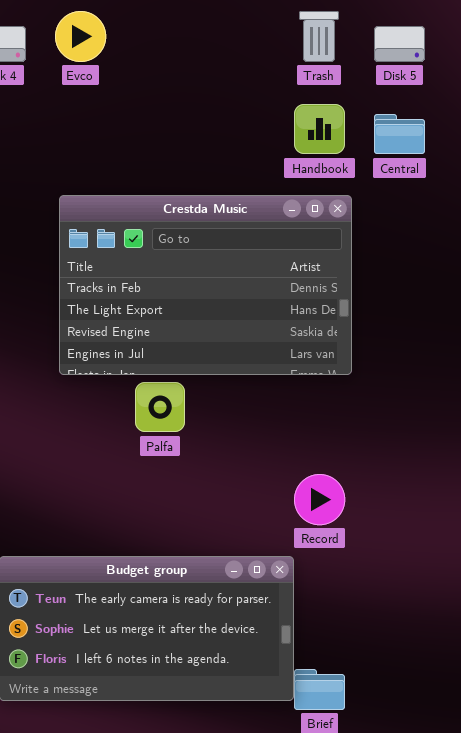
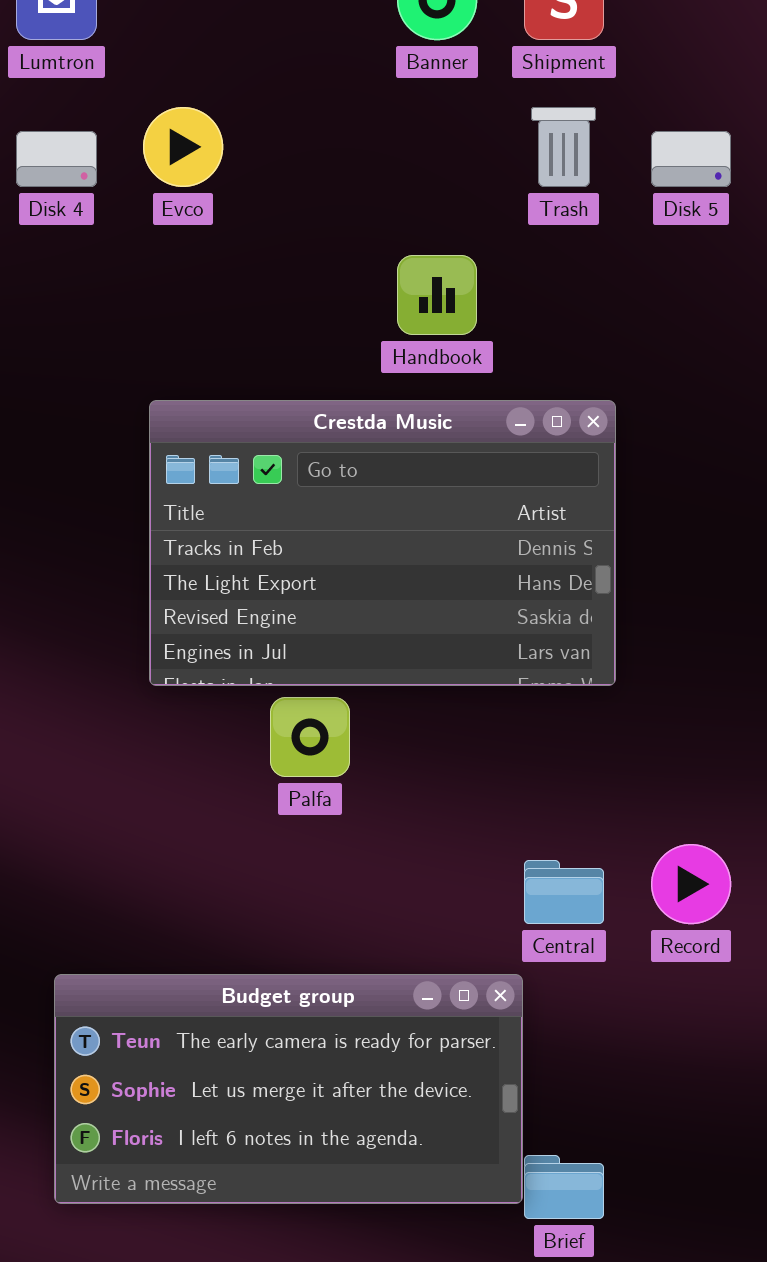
Handbook: [294,104,345,154] -> [397,255,477,335], moved
Central: [374,114,425,154] -> [524,860,604,924], moved
Record: [294,474,345,525] -> [651,844,731,924], moved

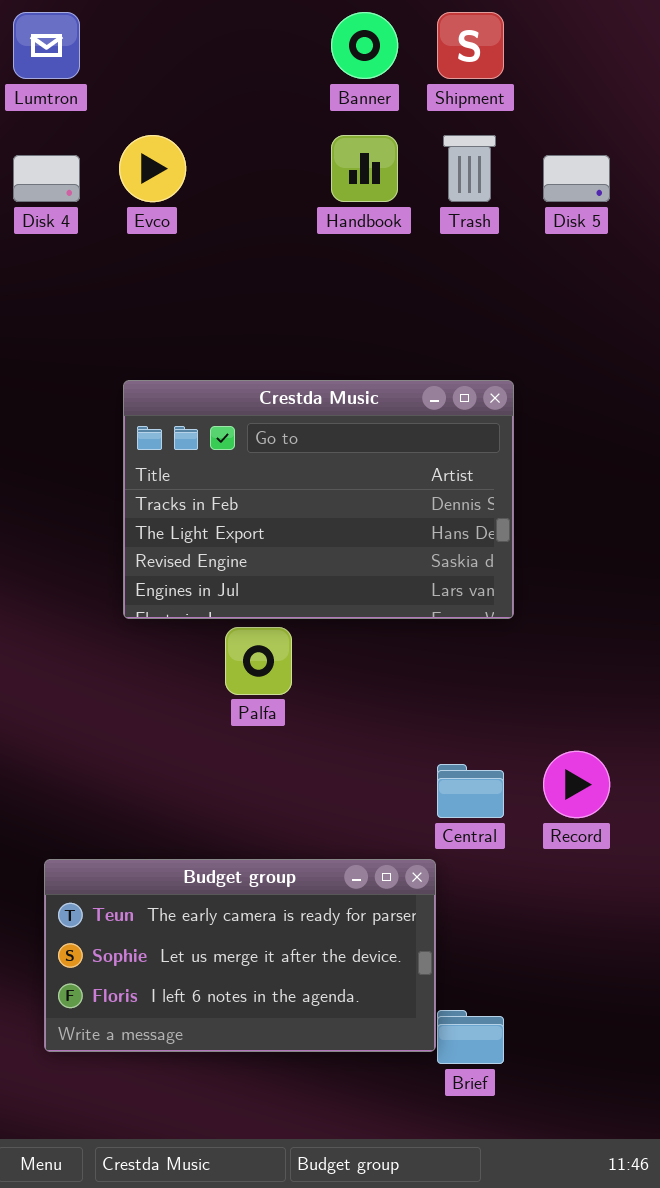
Handbook: [397,255,477,335] -> [331,135,398,202], moved

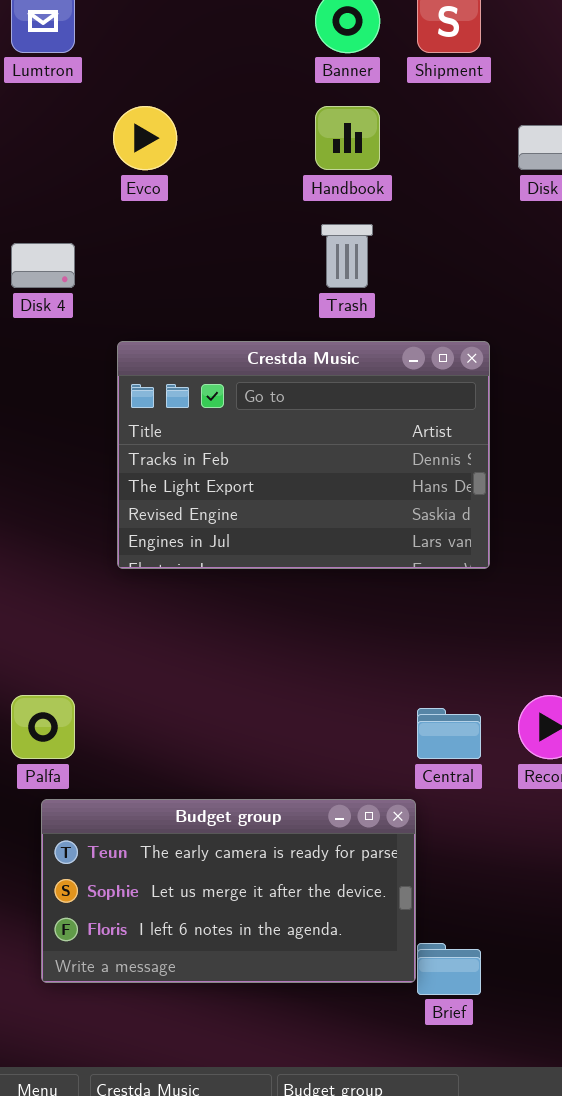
Trash: [443,135,496,202] -> [321,224,373,288], moved
Disk 4: [13,155,80,202] -> [11,243,75,288], moved
Palfa: [225,627,292,695] -> [11,695,75,759], moved

